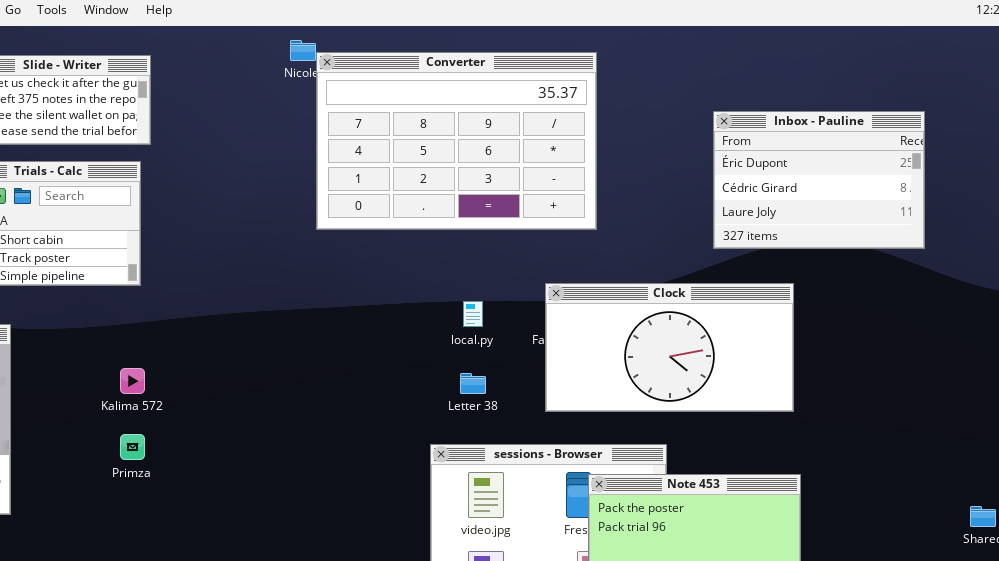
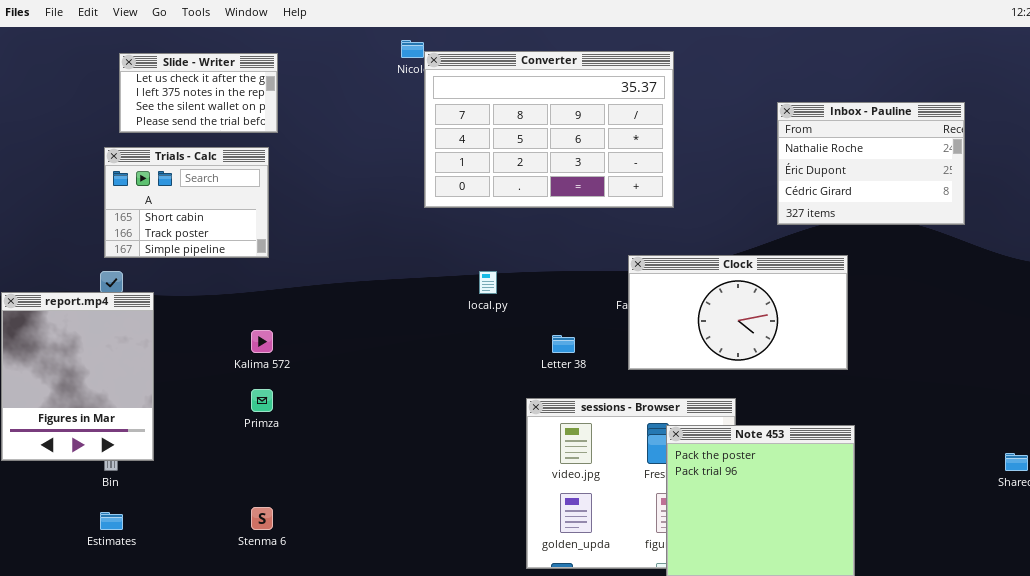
Inbox - Pauline: [713,111,925,249] -> [777,102,965,225], scrolled up 1 row
local.py: [463,301,483,327] -> [479,271,497,294], moved

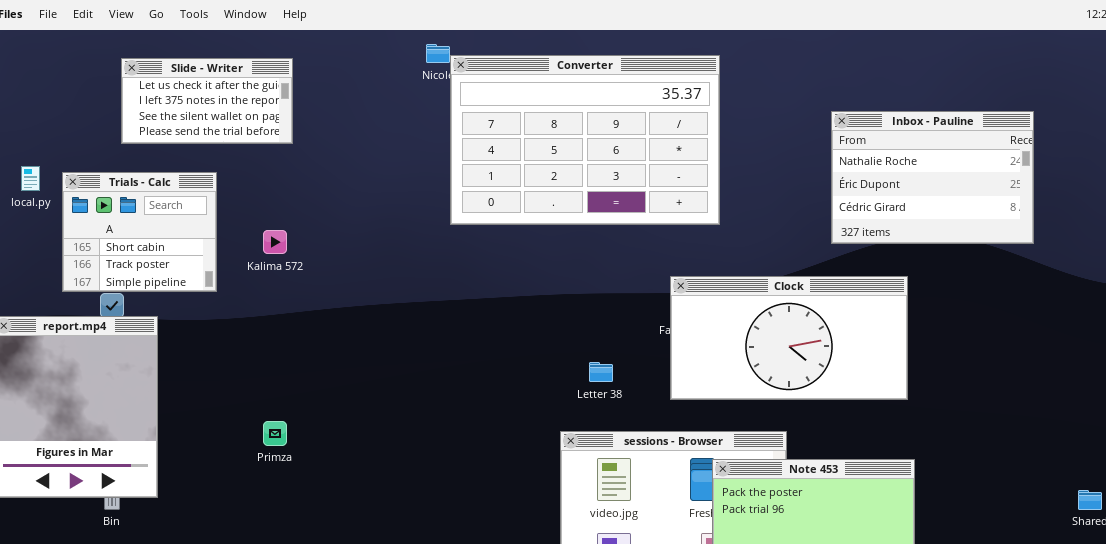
Trials - Calc: [104,147,269,258] -> [62,172,217,292], moved, resized
local.py: [479,271,497,294] -> [21,166,40,191], moved
Kalima 572: [251,330,273,353] -> [263,230,287,254], moved

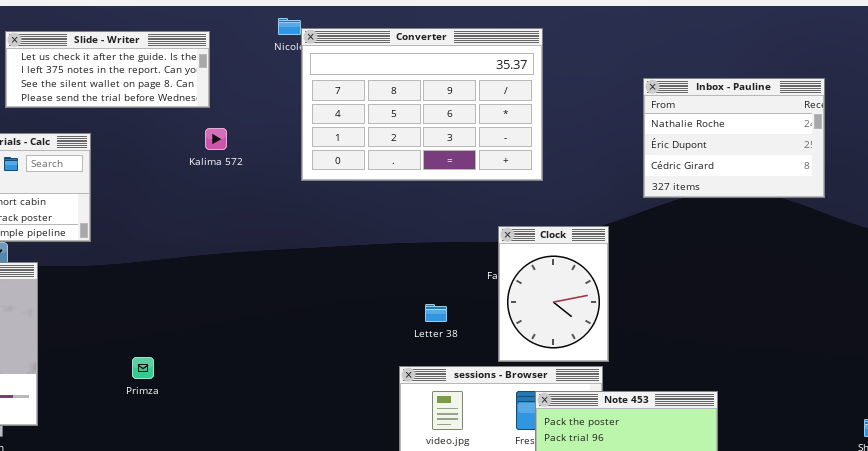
Slide - Writer: [121,58,293,144] -> [5,31,210,108], resized
Kalima 572: [263,230,287,254] -> [205,128,227,150], moved
Clock: [670,276,908,400] -> [498,226,609,362], resized

